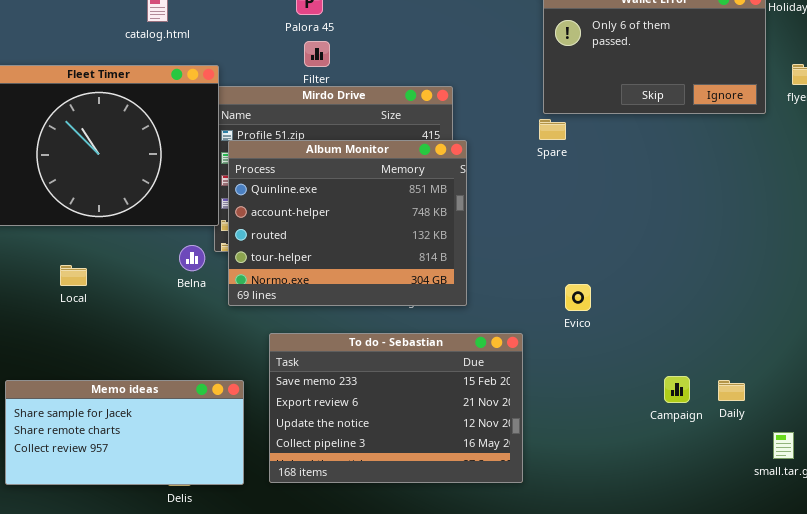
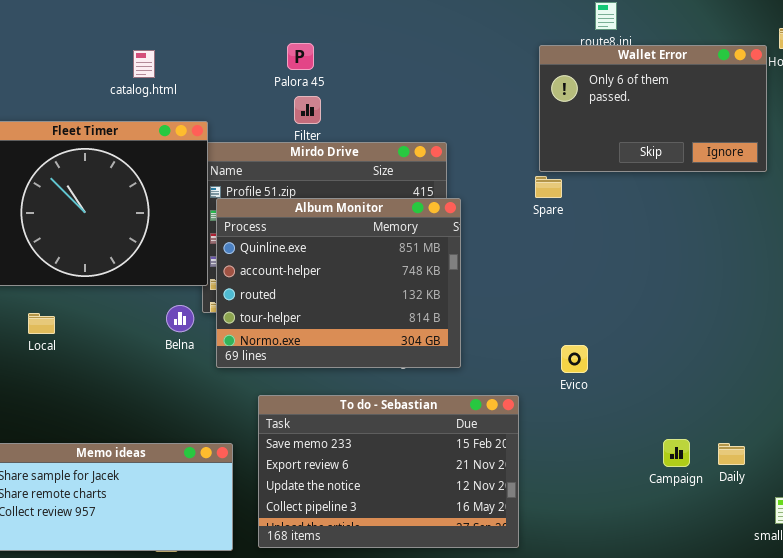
Local: [60,265,87,286] -> [28,313,55,334], moved

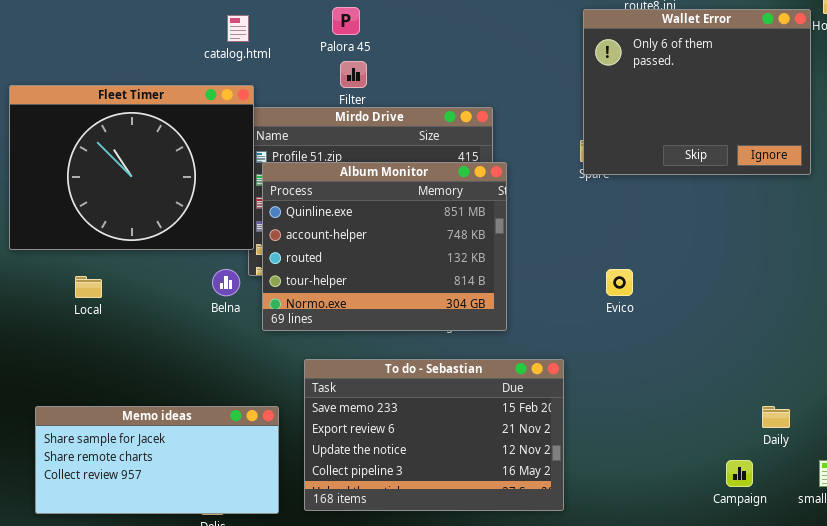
Wallet Error: [539,45,767,172] -> [583,9,811,175], resized
catalog.html: [133,50,155,78] -> [227,15,249,42], moved
Evico: [561,345,588,373] -> [606,269,633,296], moved
Campaign: [663,439,690,467] -> [726,460,753,487], moved

